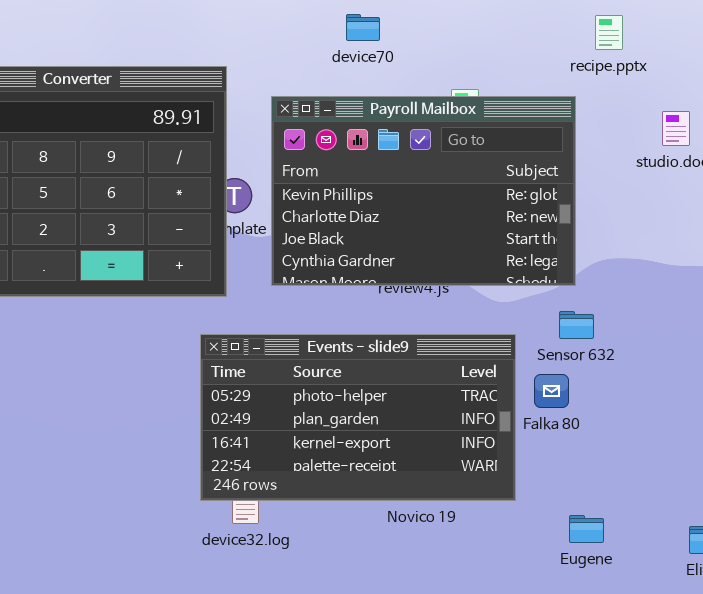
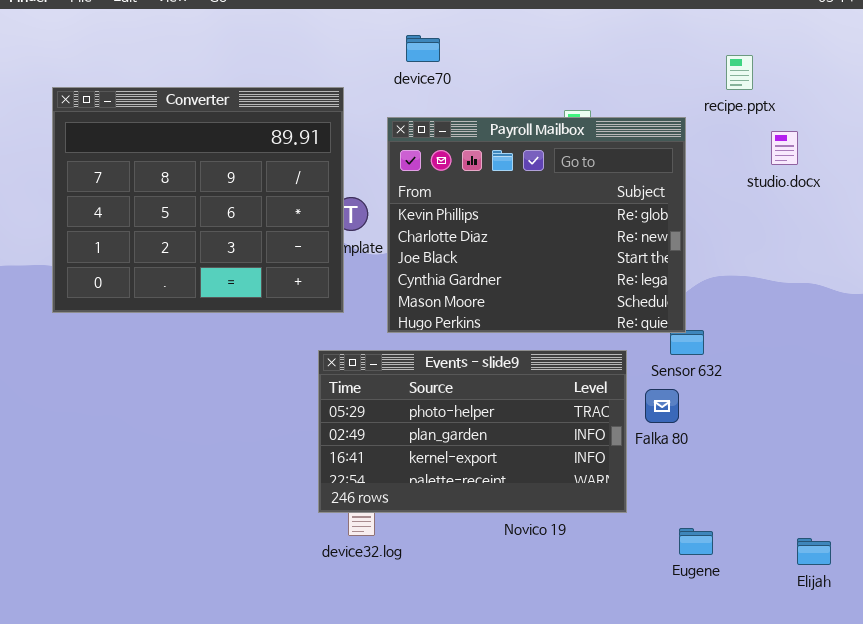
device70: [346,14,380,41] -> [406,35,440,62], moved
recipe.pptx: [595,15,623,50] -> [726,55,753,90], moved
Payroll Mailbox: [271,96,576,286] -> [387,117,686,333], resized

